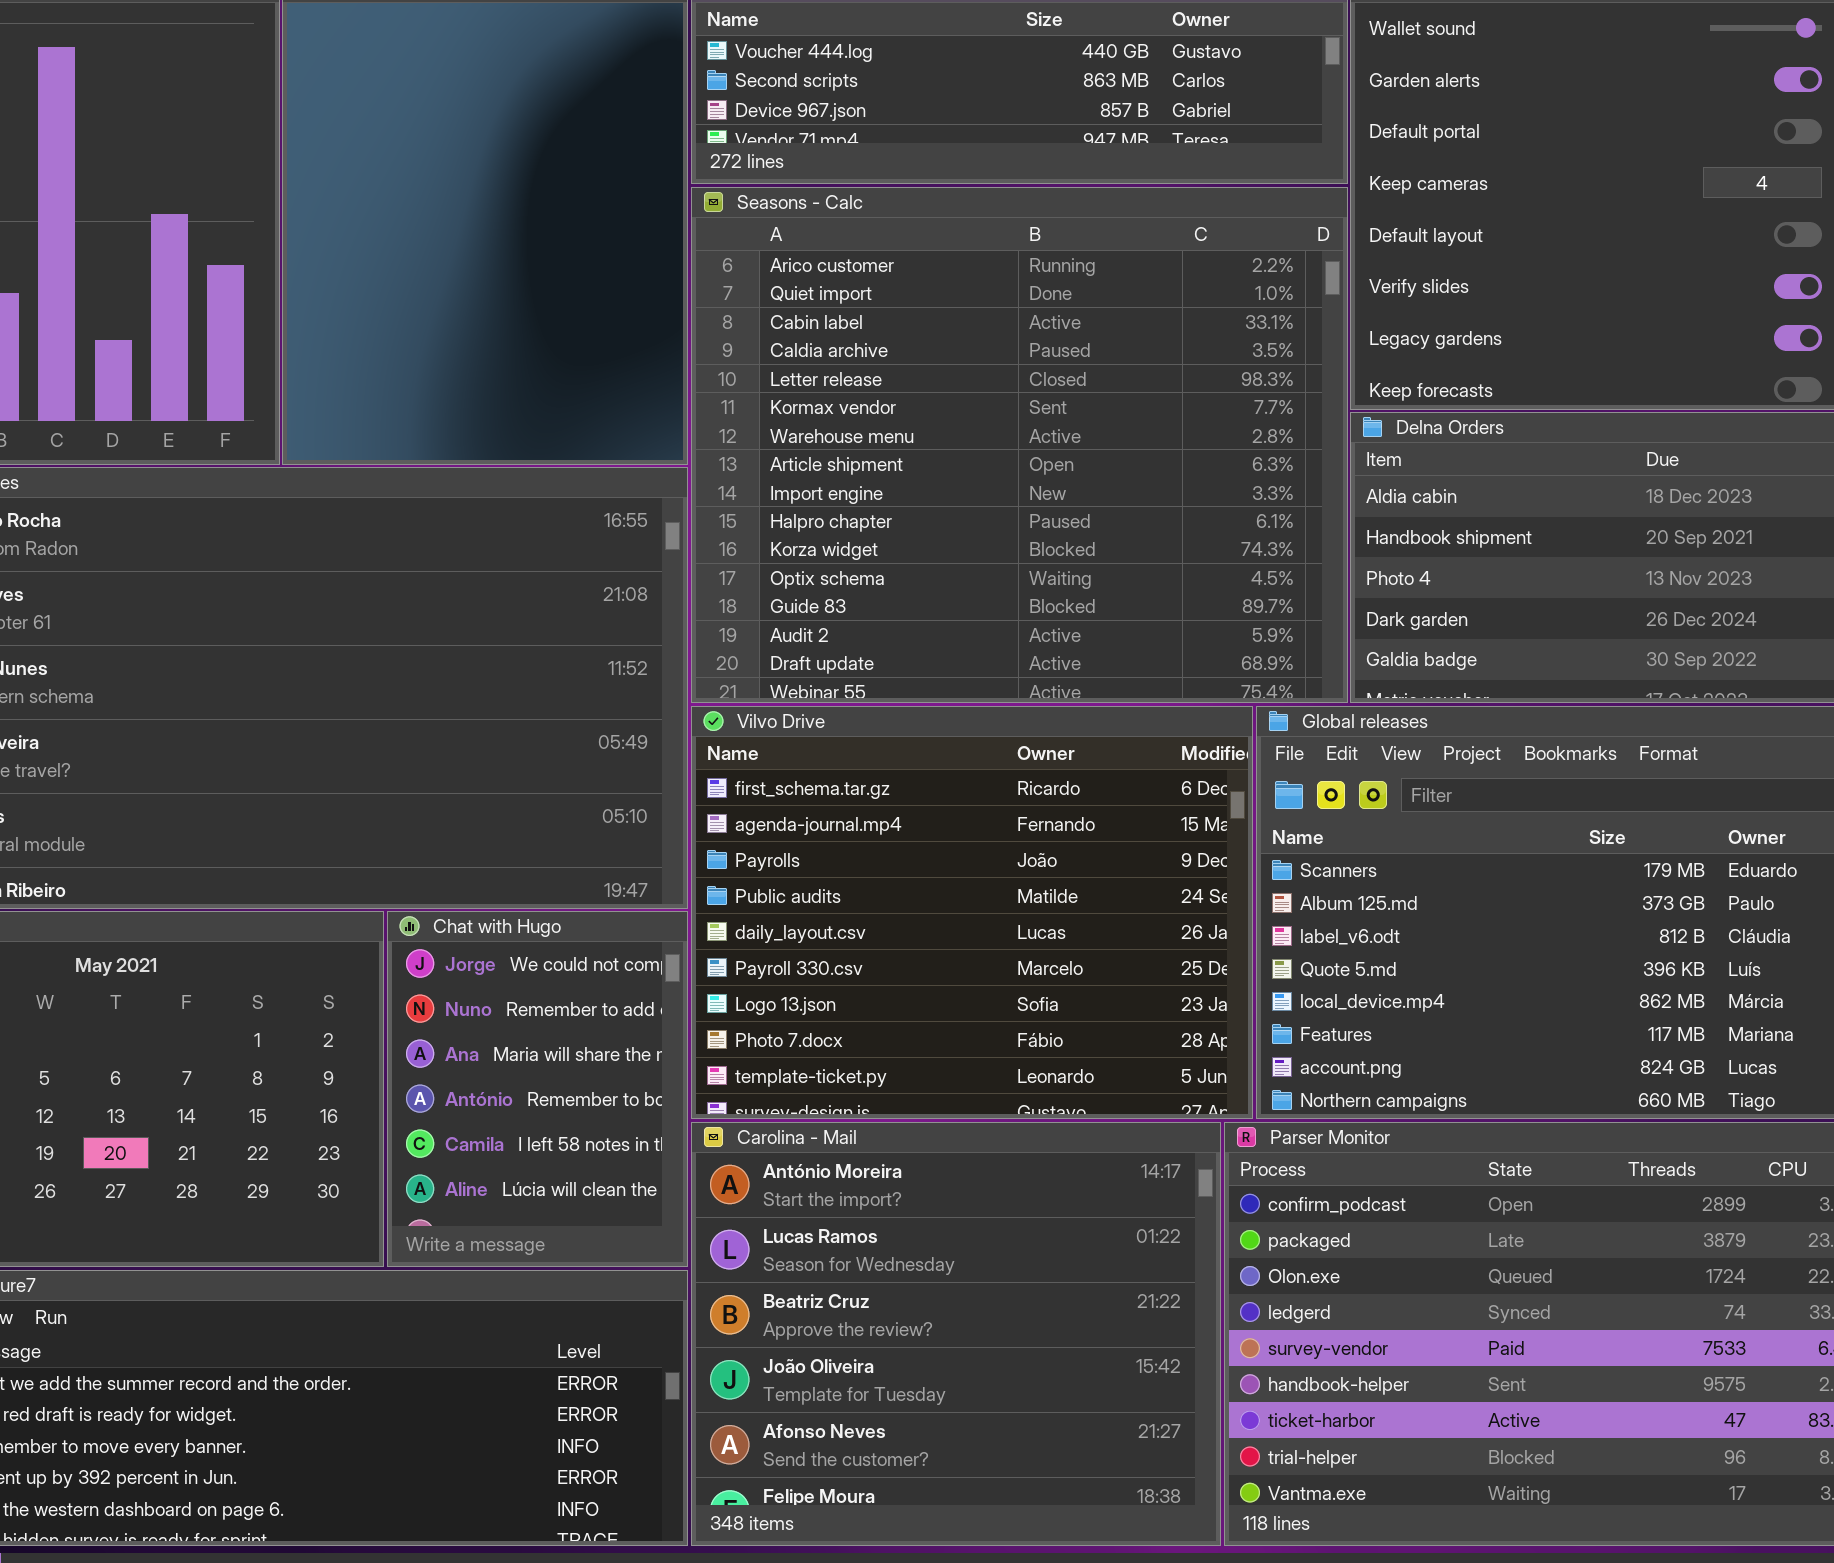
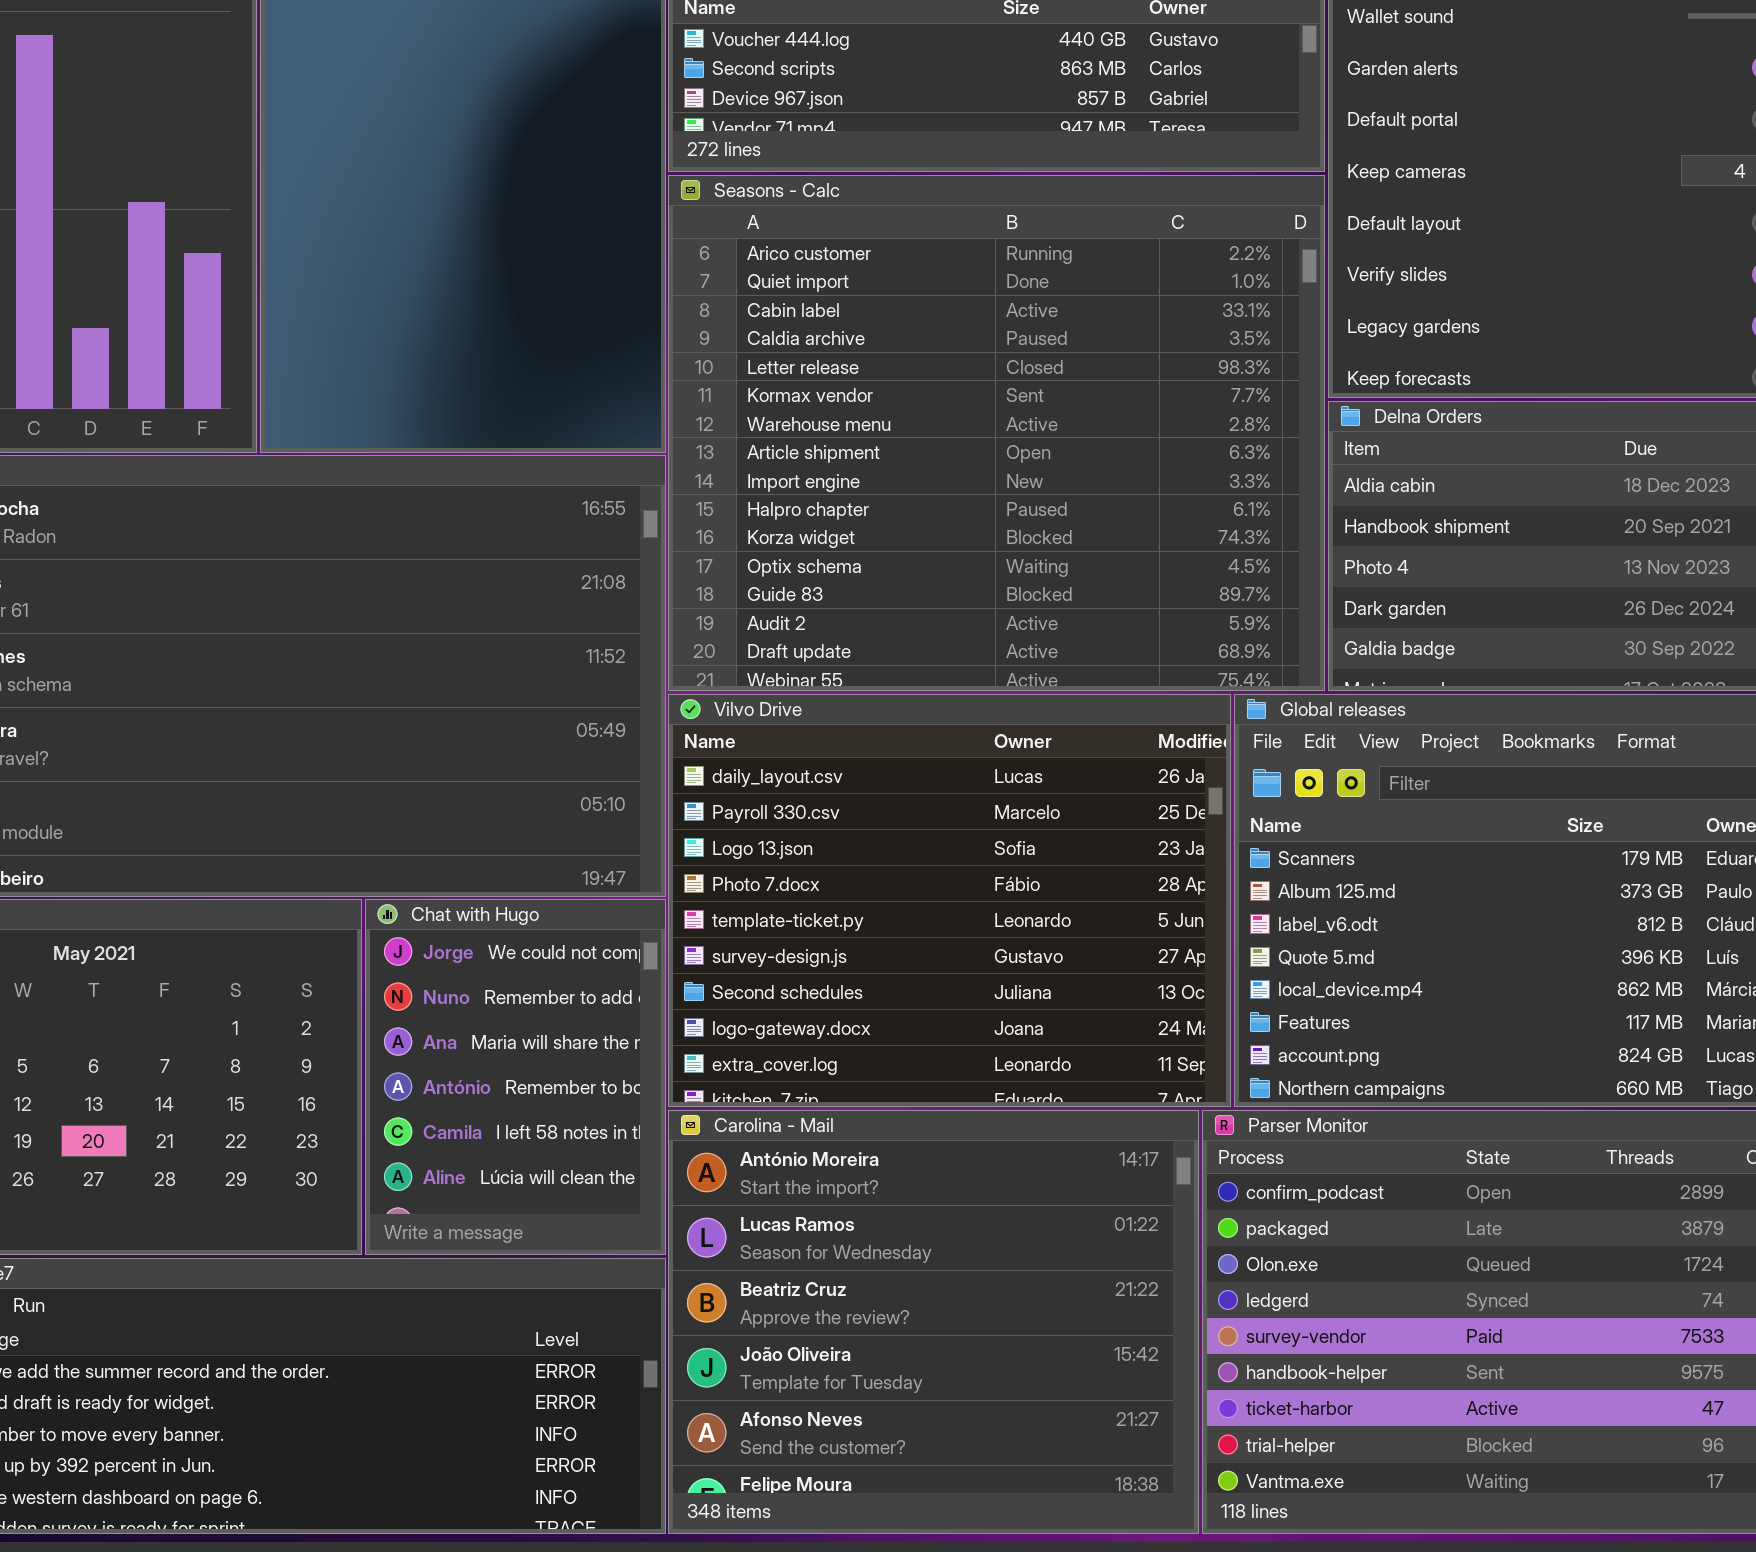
Vilvo Drive: [691,706,1253,1119] -> [668,694,1231,1107], scrolled down 4 rows

